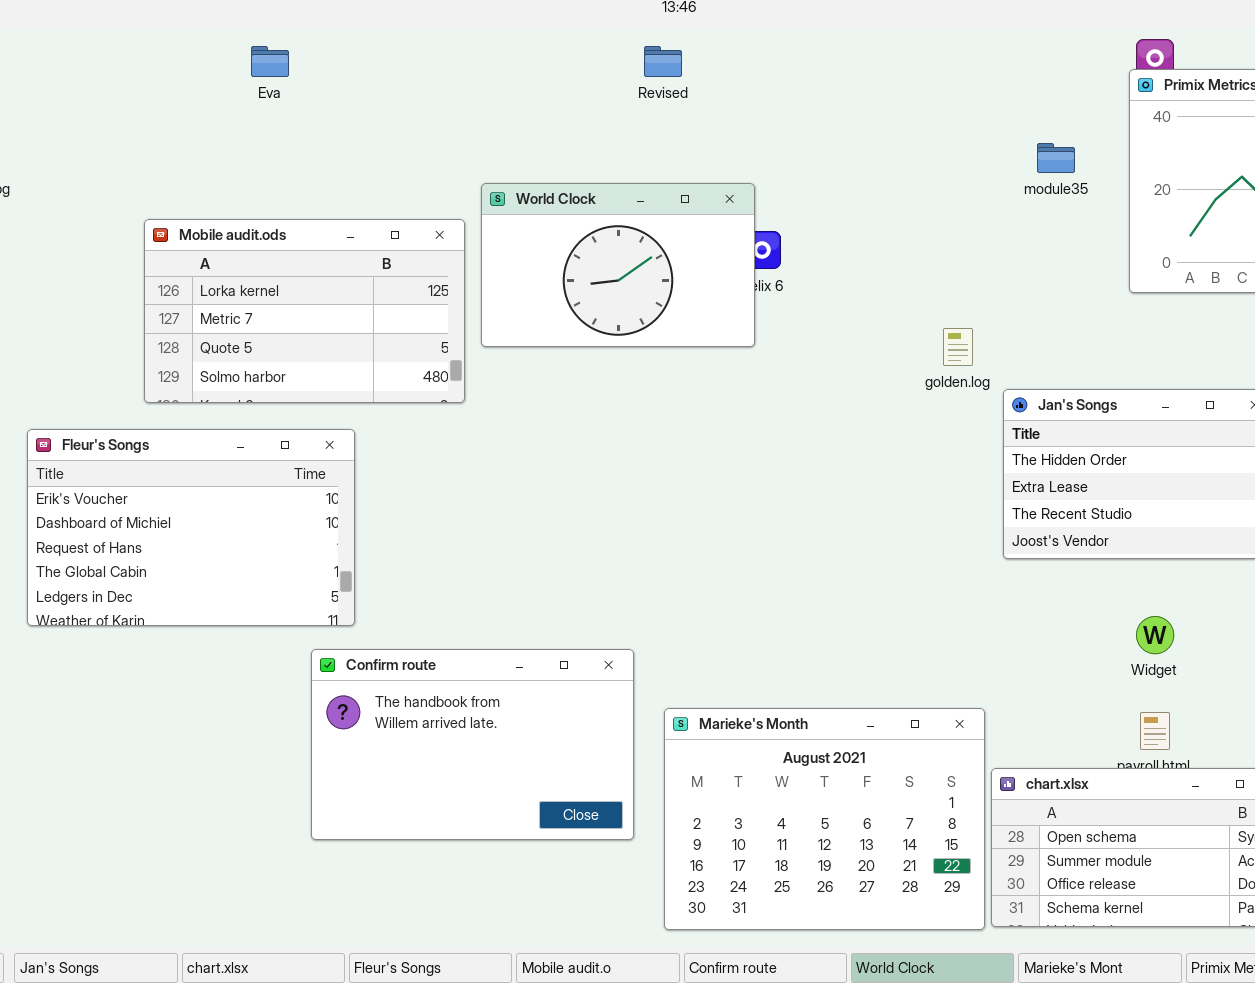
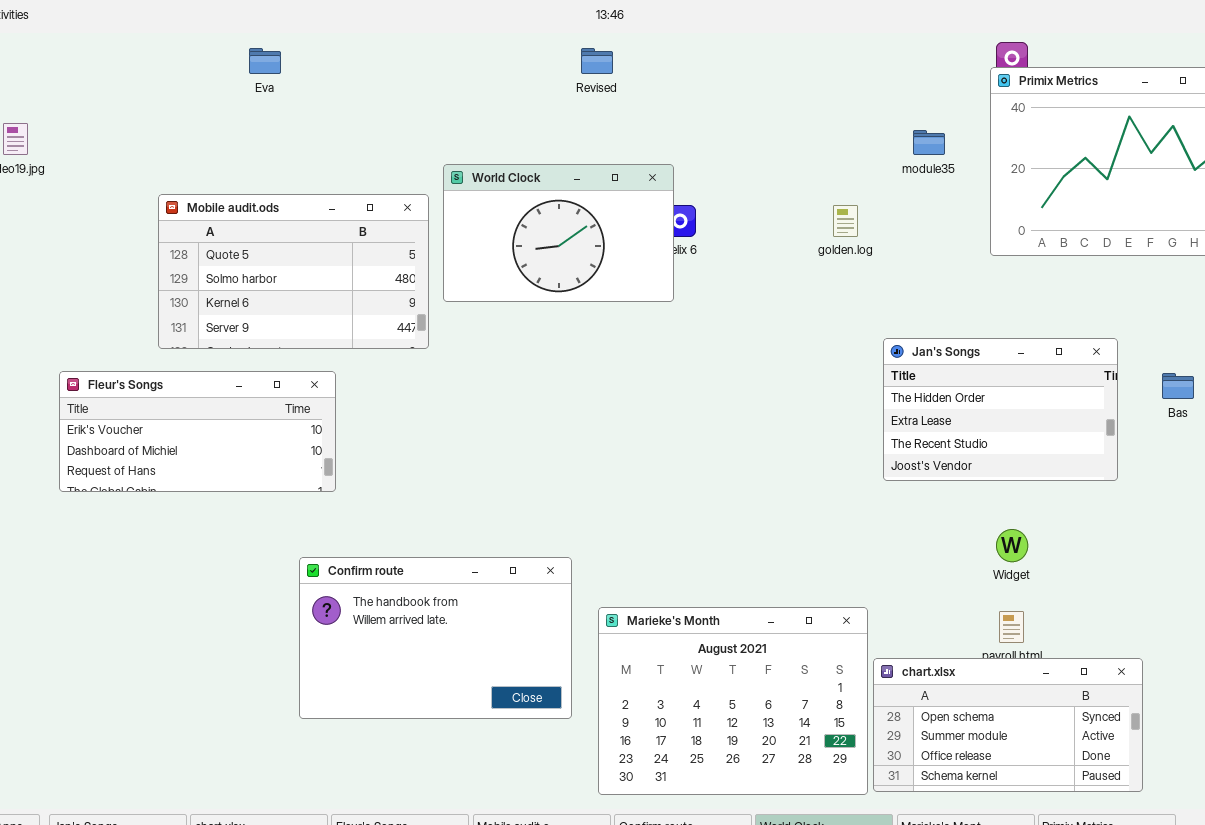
Mobile audit.ods: [144,219,465,403] -> [158,194,429,349], scrolled down 2 rows
golden.log: [943,328,973,366] -> [833,205,858,237], moved
Fleur's Songs: [27,429,355,626] -> [59,371,336,492], resized

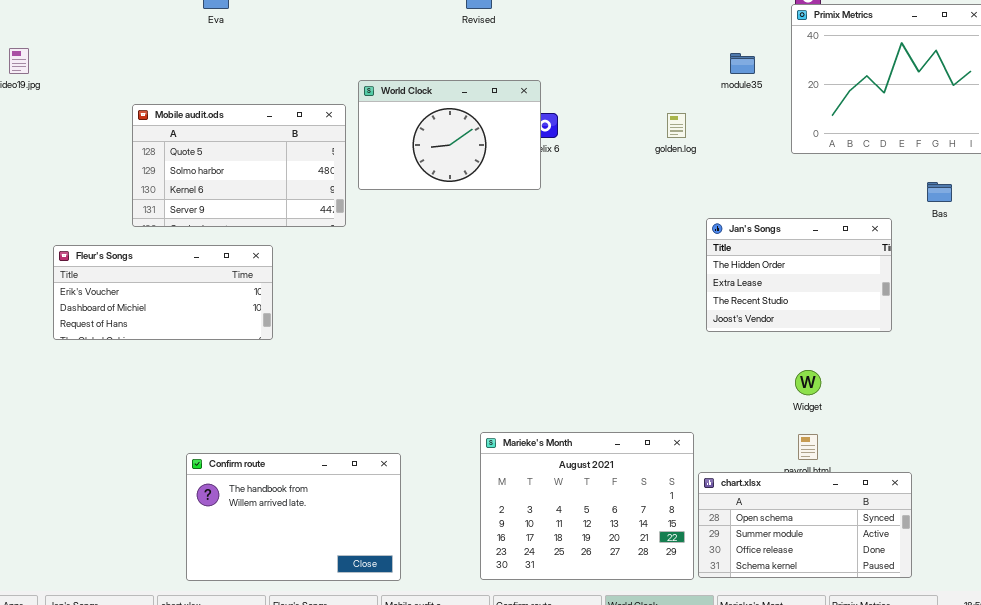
Bas: [1162,373,1194,399] -> [927,182,952,202], moved
Confirm route: [299,557,572,719] -> [186,453,401,581], moved

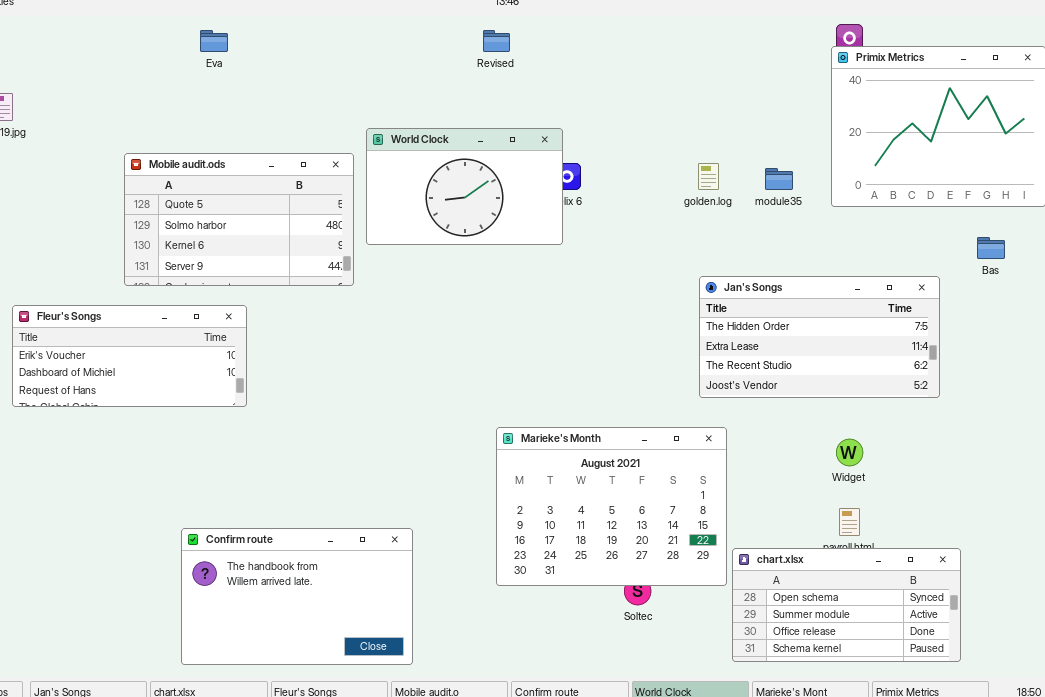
module35: [730,53,755,74] -> [765,168,793,190], moved
Jan's Songs: [706,218,892,332] -> [699,276,940,398], resized
Fleur's Songs: [53,245,273,340] -> [12,305,247,407], moved
Marieke's Month: [480,432,694,580] -> [496,427,727,586], moved

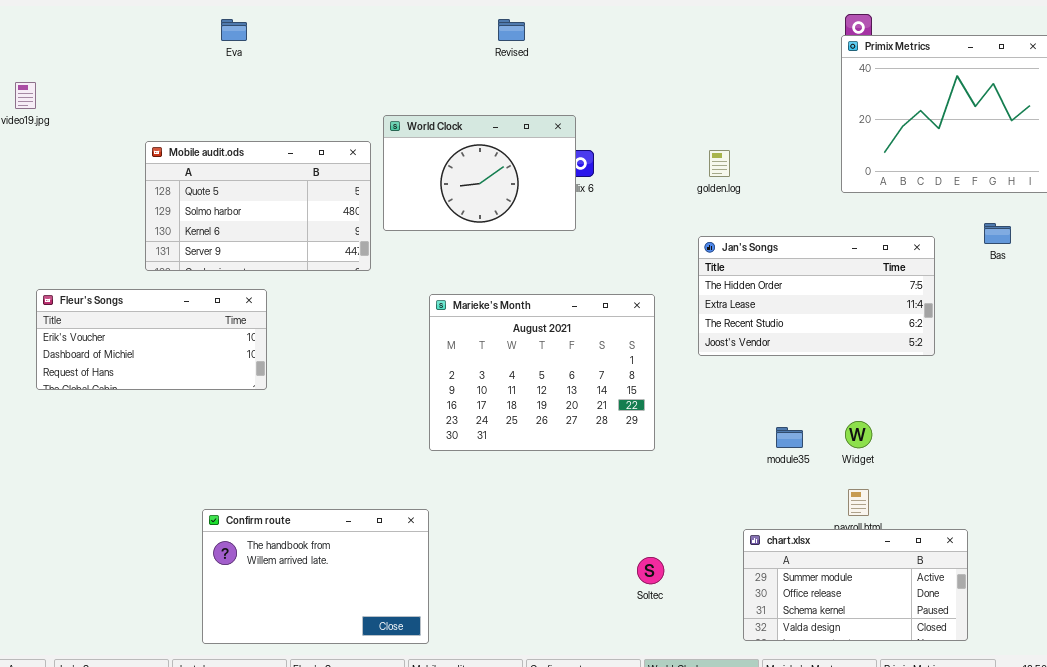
module35: [765,168,793,190] -> [776,427,803,448], moved
Jan's Songs: [699,276,940,398] -> [698,236,935,356], moved
Marieke's Month: [496,427,727,586] -> [429,294,655,451], moved
chart.xlsx: [732,548,961,662] -> [743,529,968,641], scrolled down 1 row

